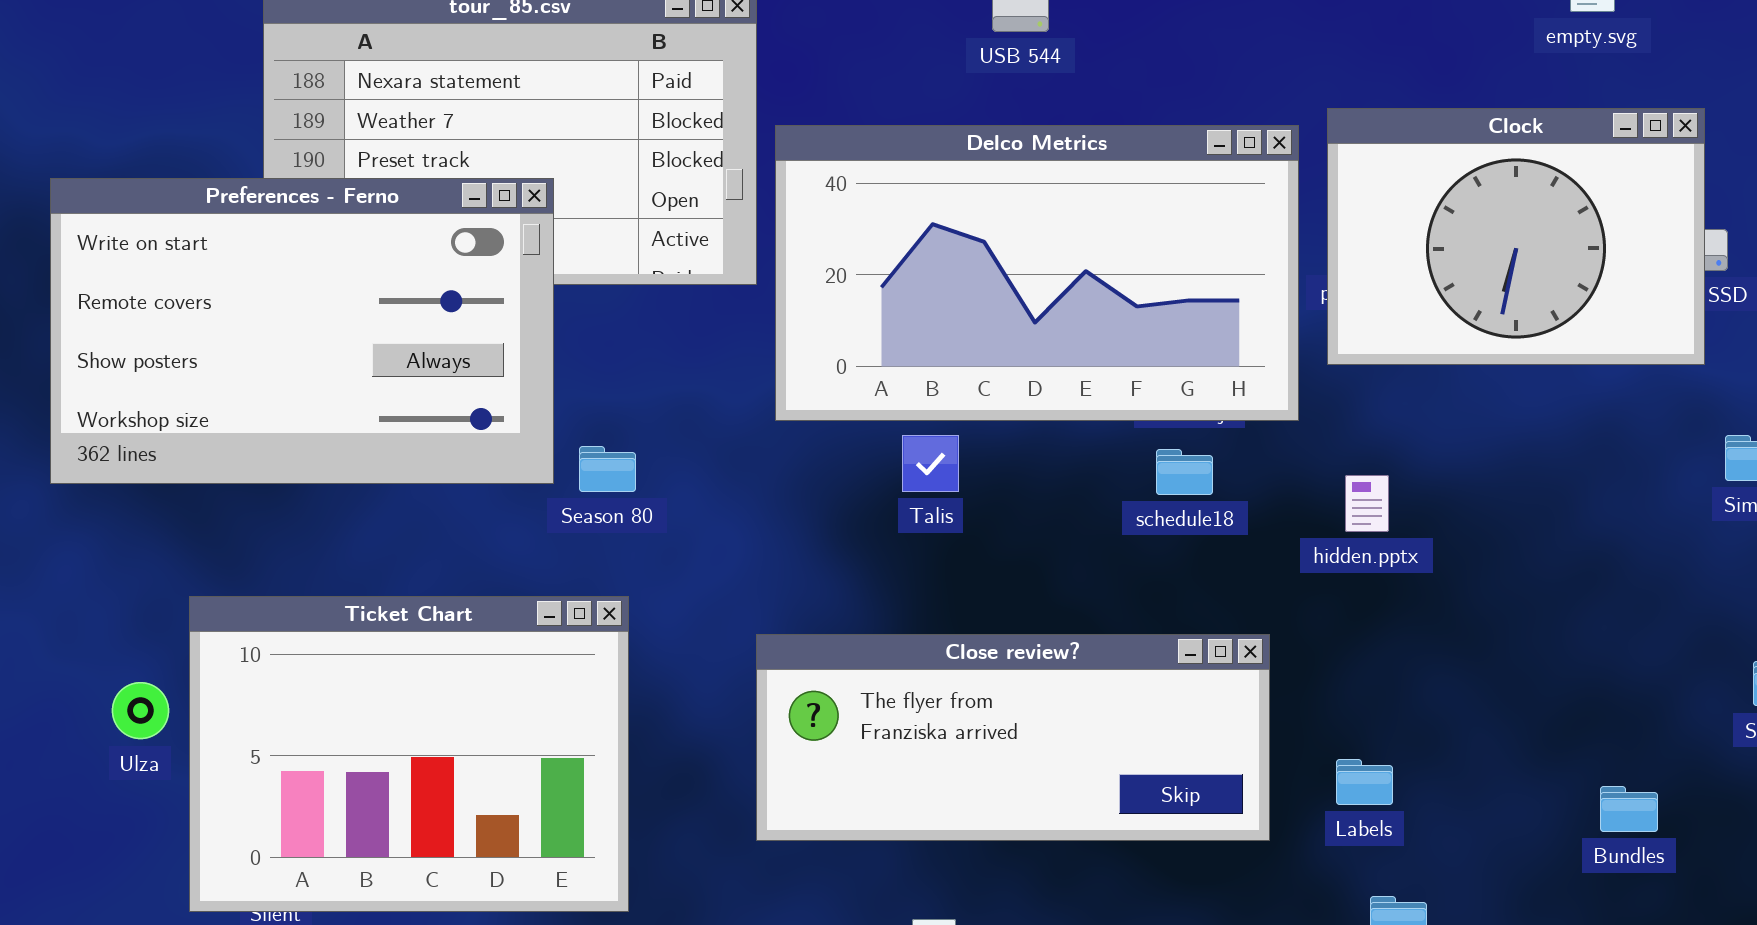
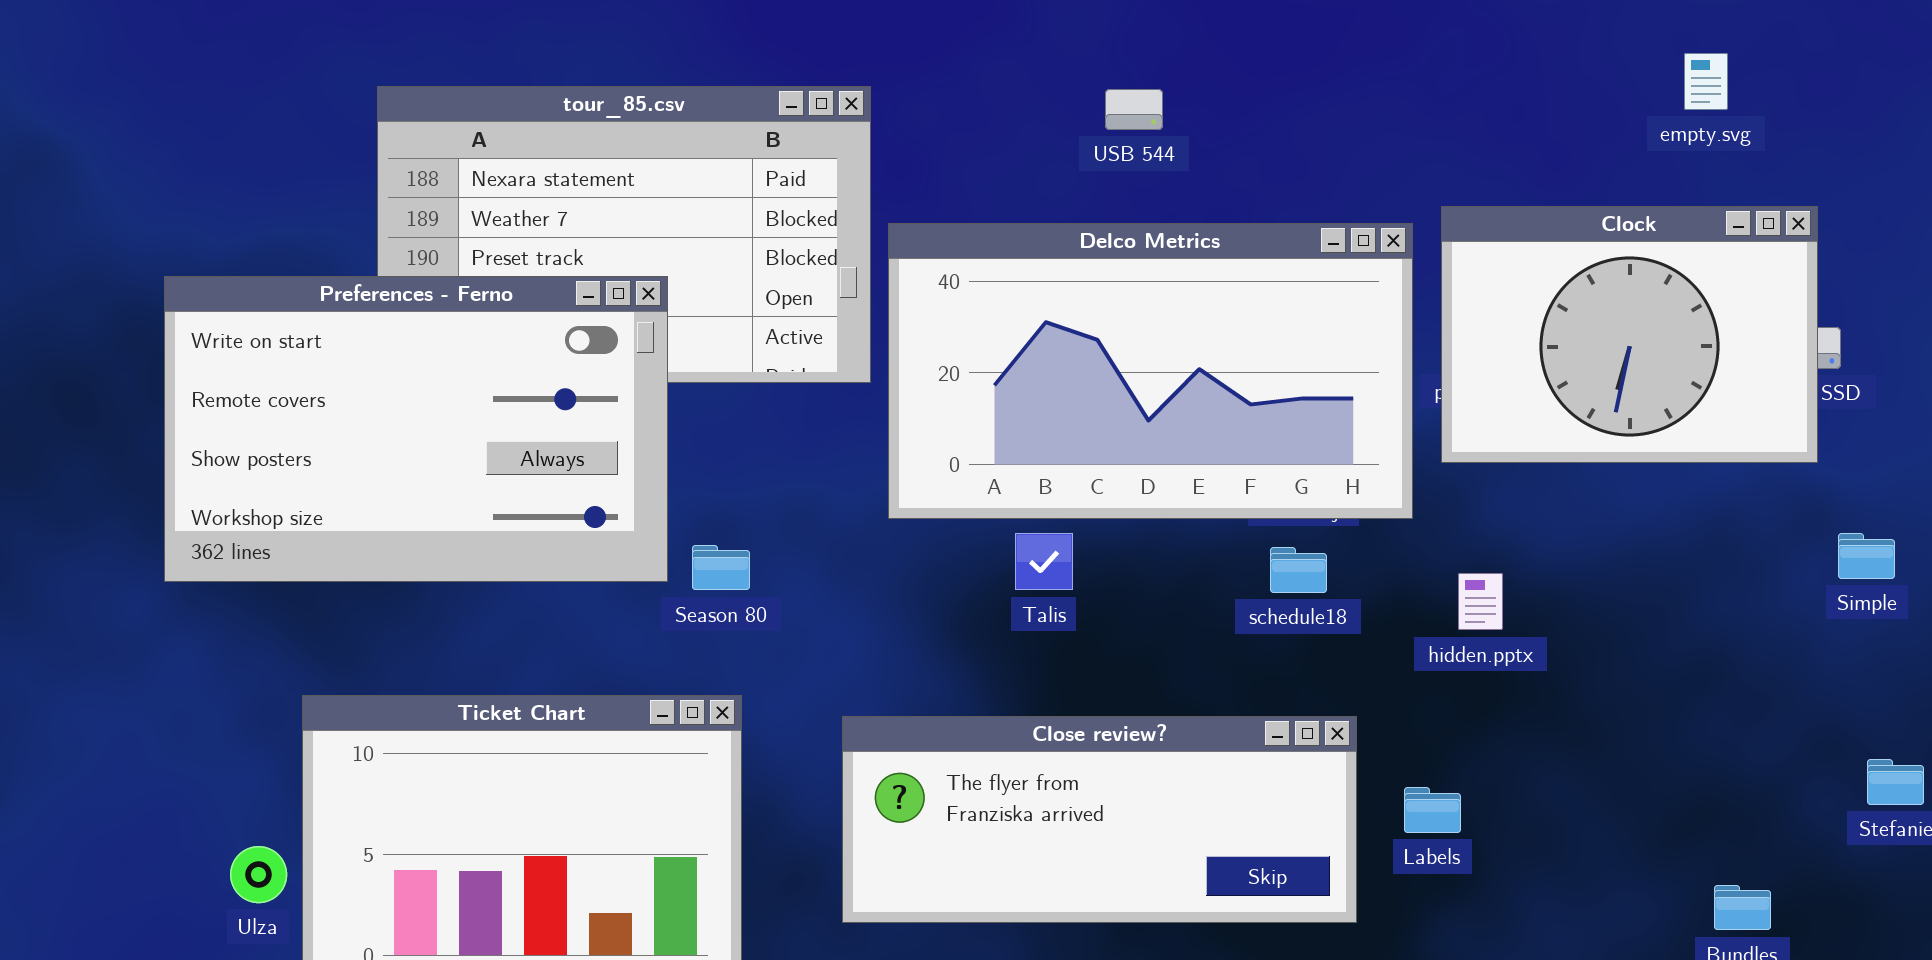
Close review?: [756,634,1270,841] -> [842,716,1357,923], moved
Ulza: [112,682,169,739] -> [230,846,287,903], moved
Labels: [1336,759,1393,805] -> [1404,787,1461,833], moved

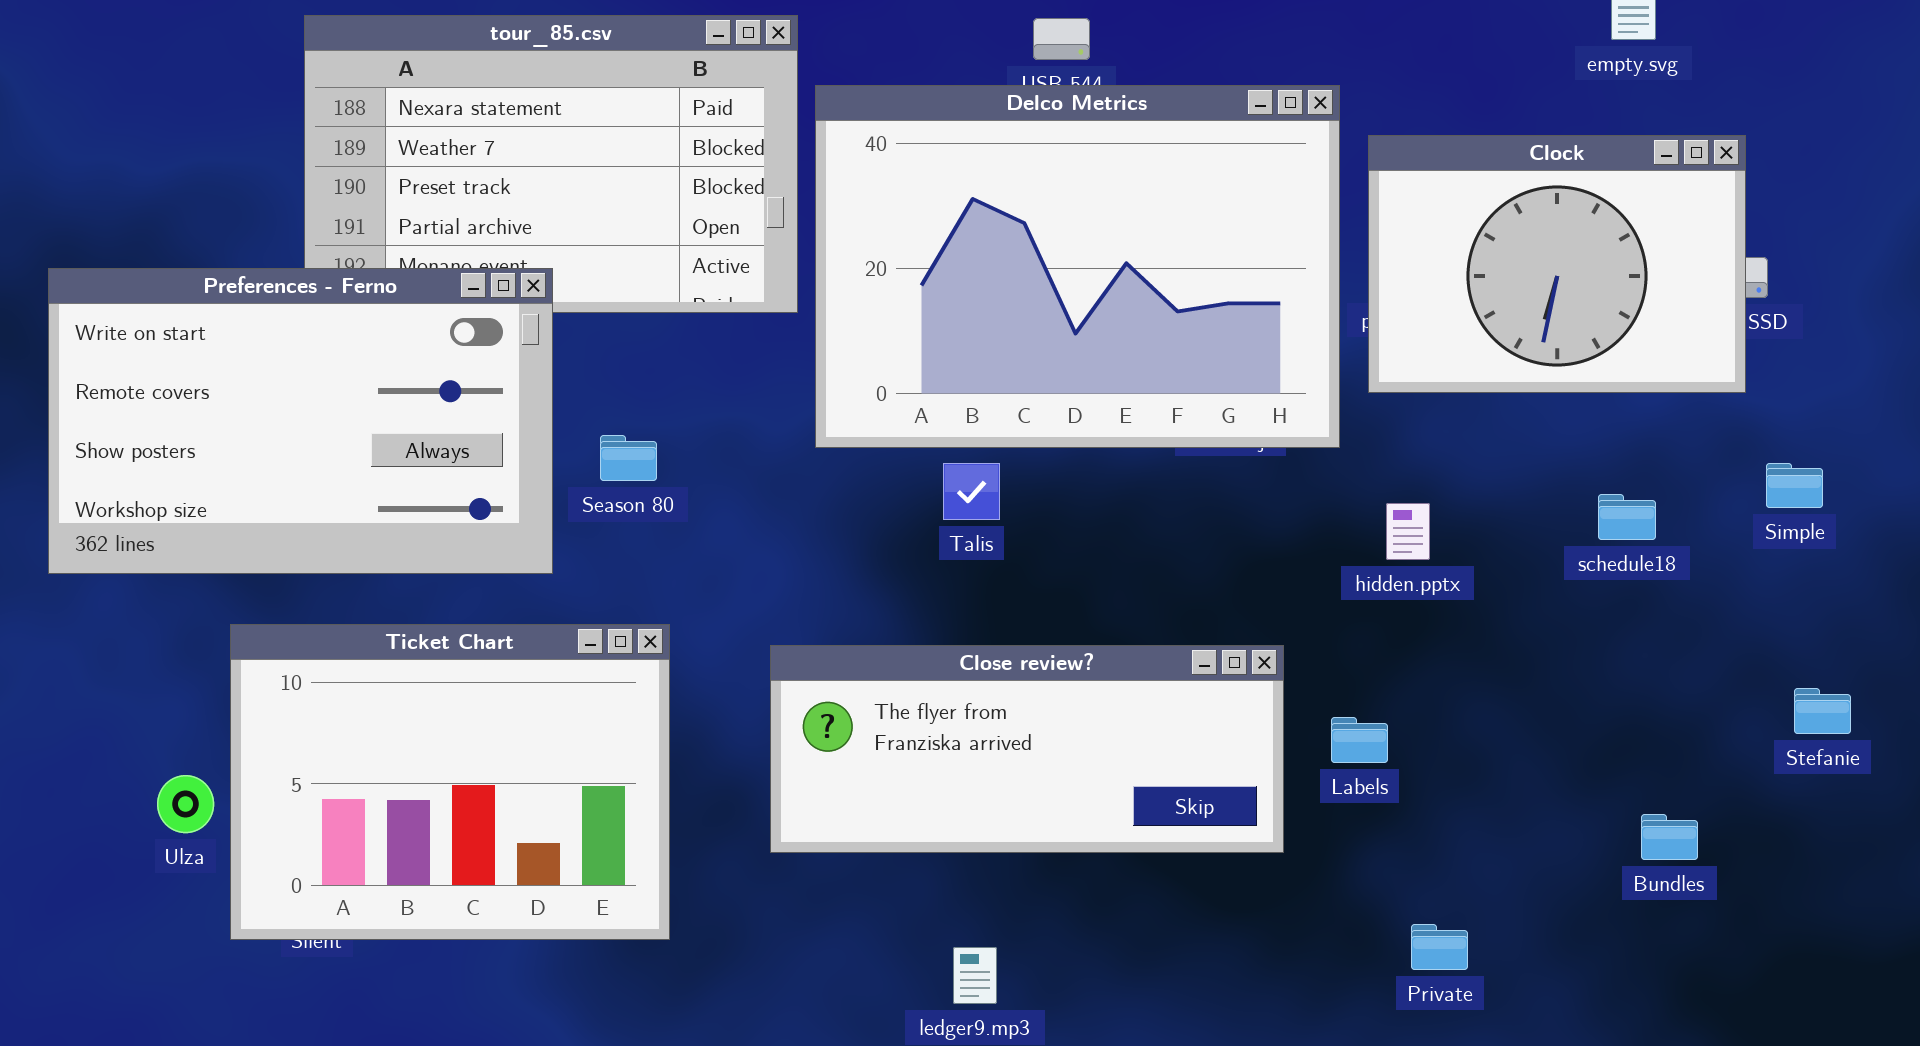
Delco Metrics: [888,223,1413,519] -> [815,85,1340,448], resized
Preferences - Ferno: [164,276,668,582] -> [48,268,553,574], moved
Season 80: [692,545,750,590] -> [600,435,657,481], moved
schedule18: [1270,547,1327,593] -> [1598,494,1656,540], moved

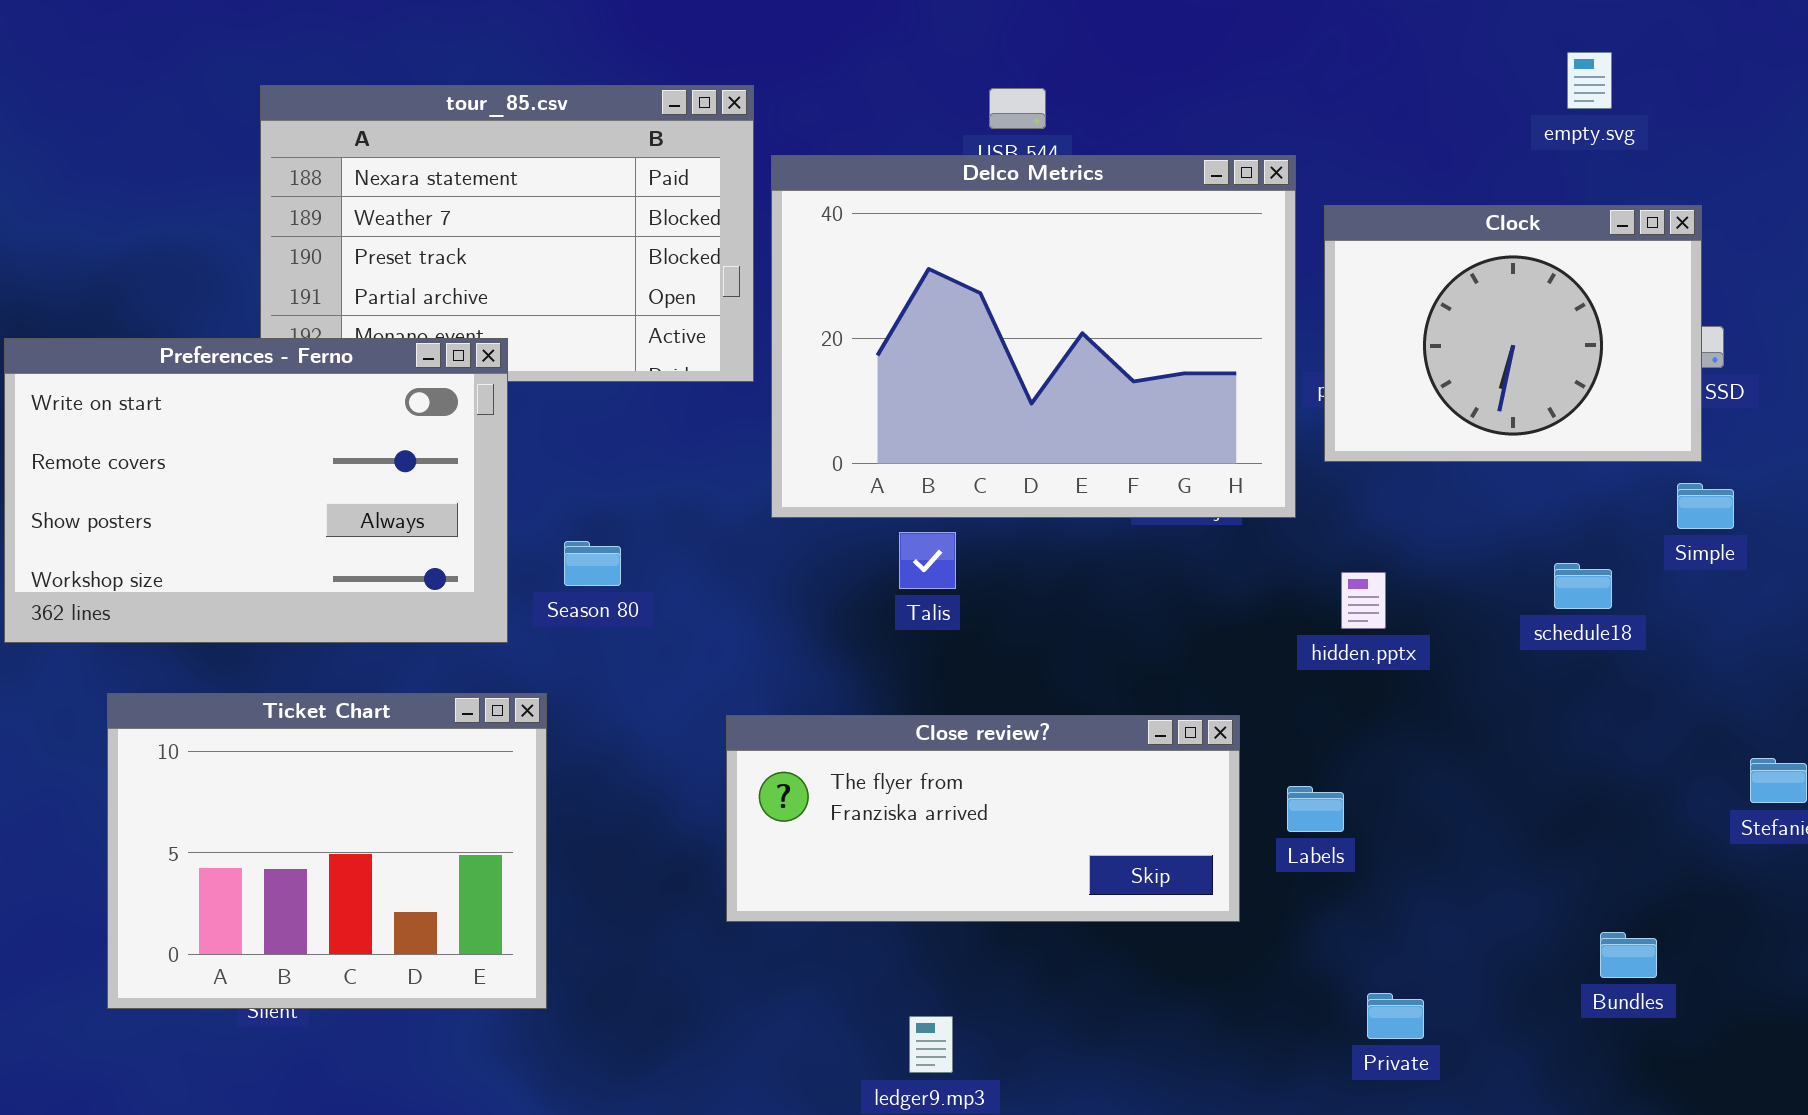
Season 80: [600,435,657,481] -> [564,541,621,586], moved
Simple: [1766,463,1823,508] -> [1677,483,1734,529], moved
Ticket Chart: [230,624,670,940] -> [107,693,547,1009], moved
Bundles: [1641,814,1698,860] -> [1600,932,1657,978], moved

